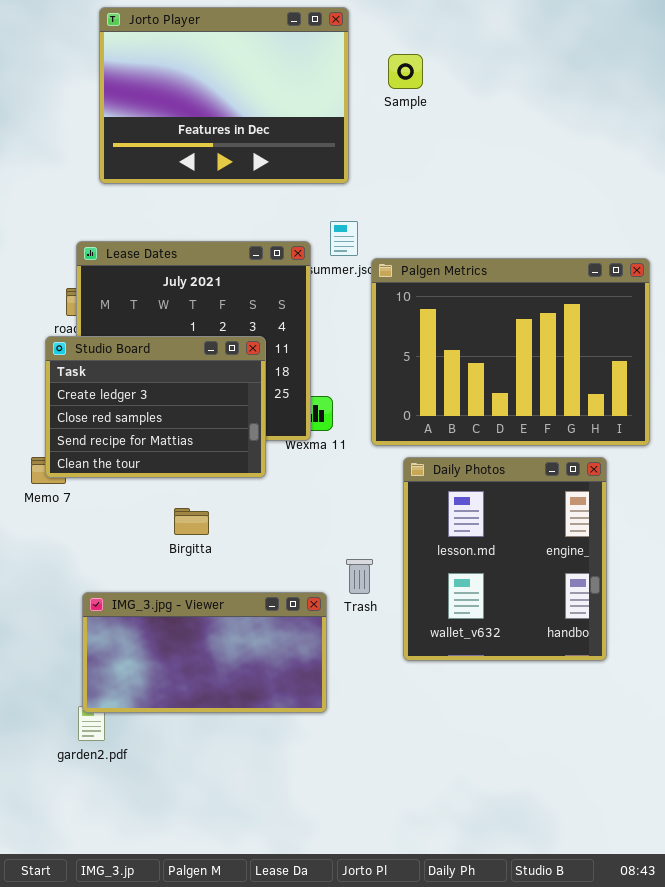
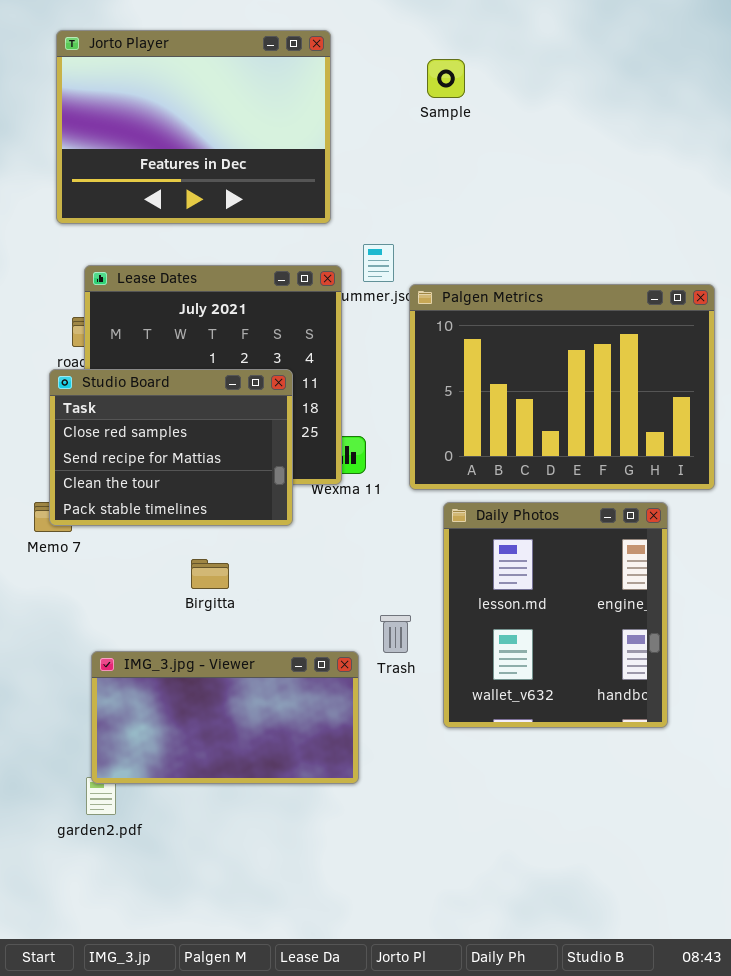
Jorto Player: [99,7,349,184] -> [56,30,331,224], moved
Studio Board: [45,336,266,478] -> [49,369,293,526], scrolled down 1 row

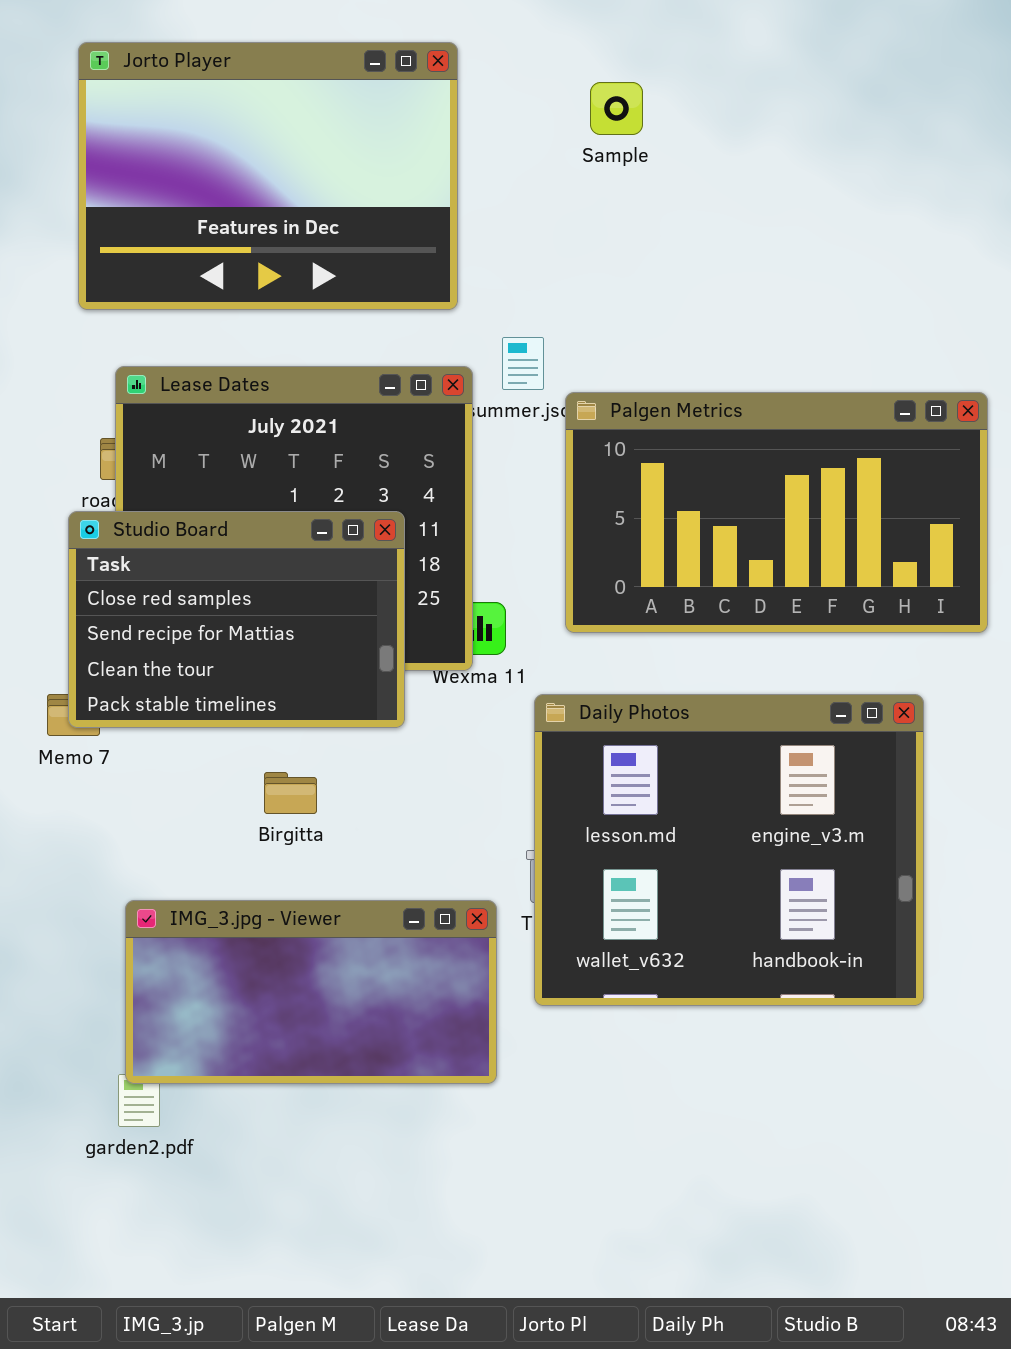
Palgen Metrics: [409,284,715,490] -> [565,392,988,633], resized
Daily Photos: [443,502,668,728] -> [534,694,924,1006], resized

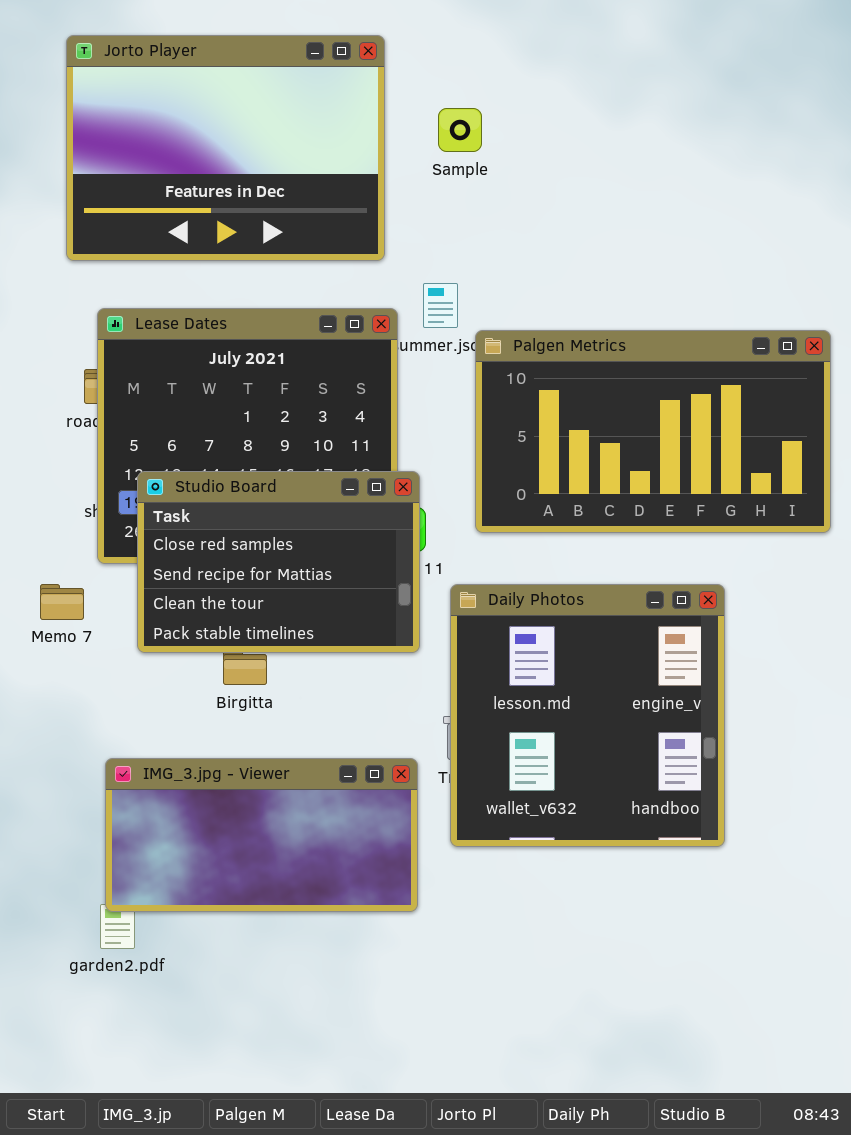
Sample: [590,82,643,135] -> [438,108,482,152], moved
Studio Board: [68,511,405,728] -> [137,471,420,653], moved
Daily Photos: [534,694,924,1006] -> [450,584,725,847], resized

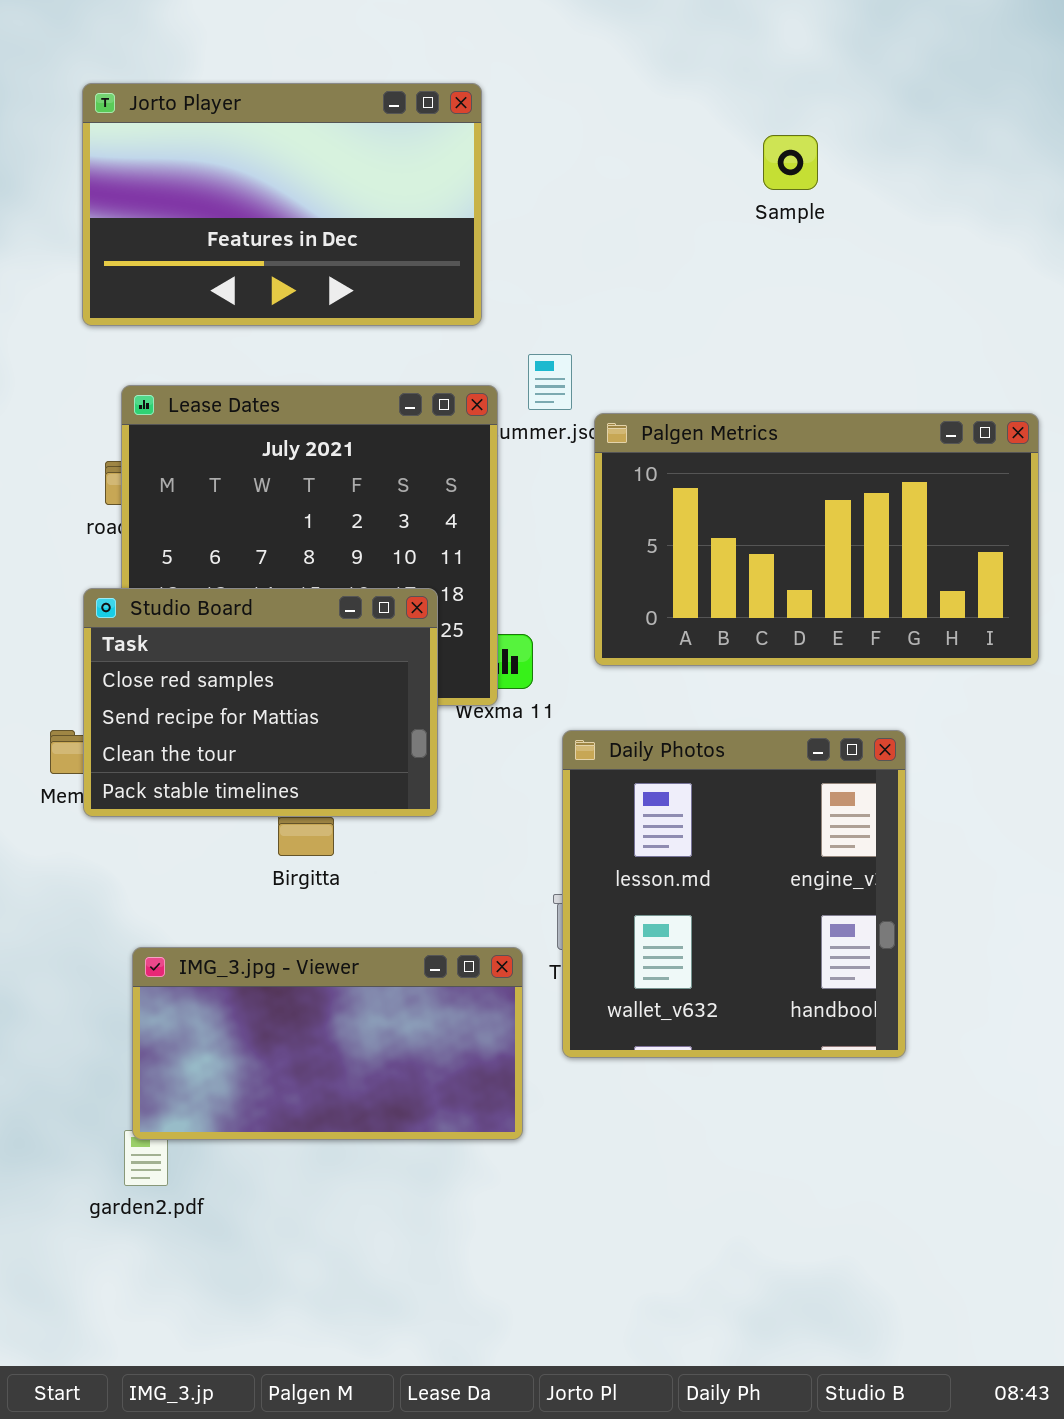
Jorto Player: [66,35,385,261] -> [82,83,482,326], resized
Sample: [438,108,482,152] -> [763,135,818,190], moved
Studio Board: [137,471,420,653] -> [83,588,438,817], moved

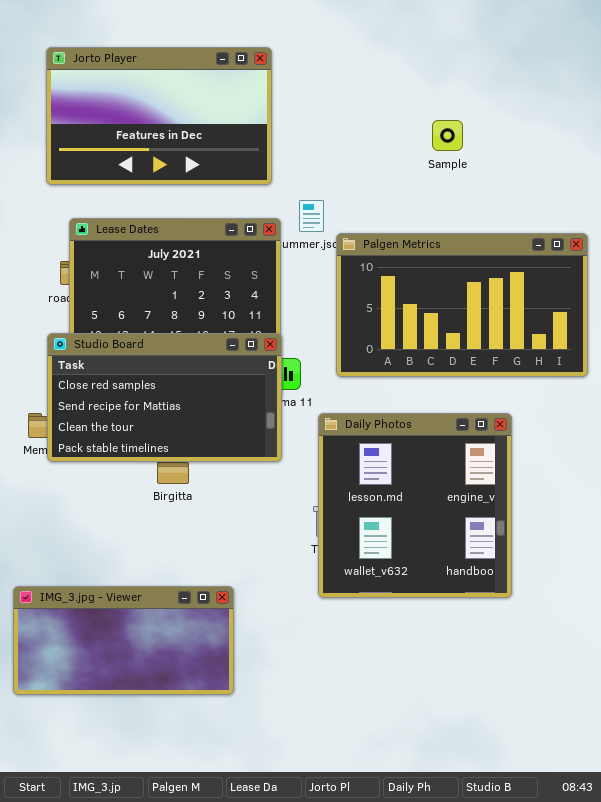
Sample: [763,135,818,190] -> [432,120,463,151], moved
Studio Board: [83,588,438,817] -> [47,333,282,462], resized
IMG_3.jpg - Viewer: [132,947,523,1140] -> [13,586,234,695], moved

